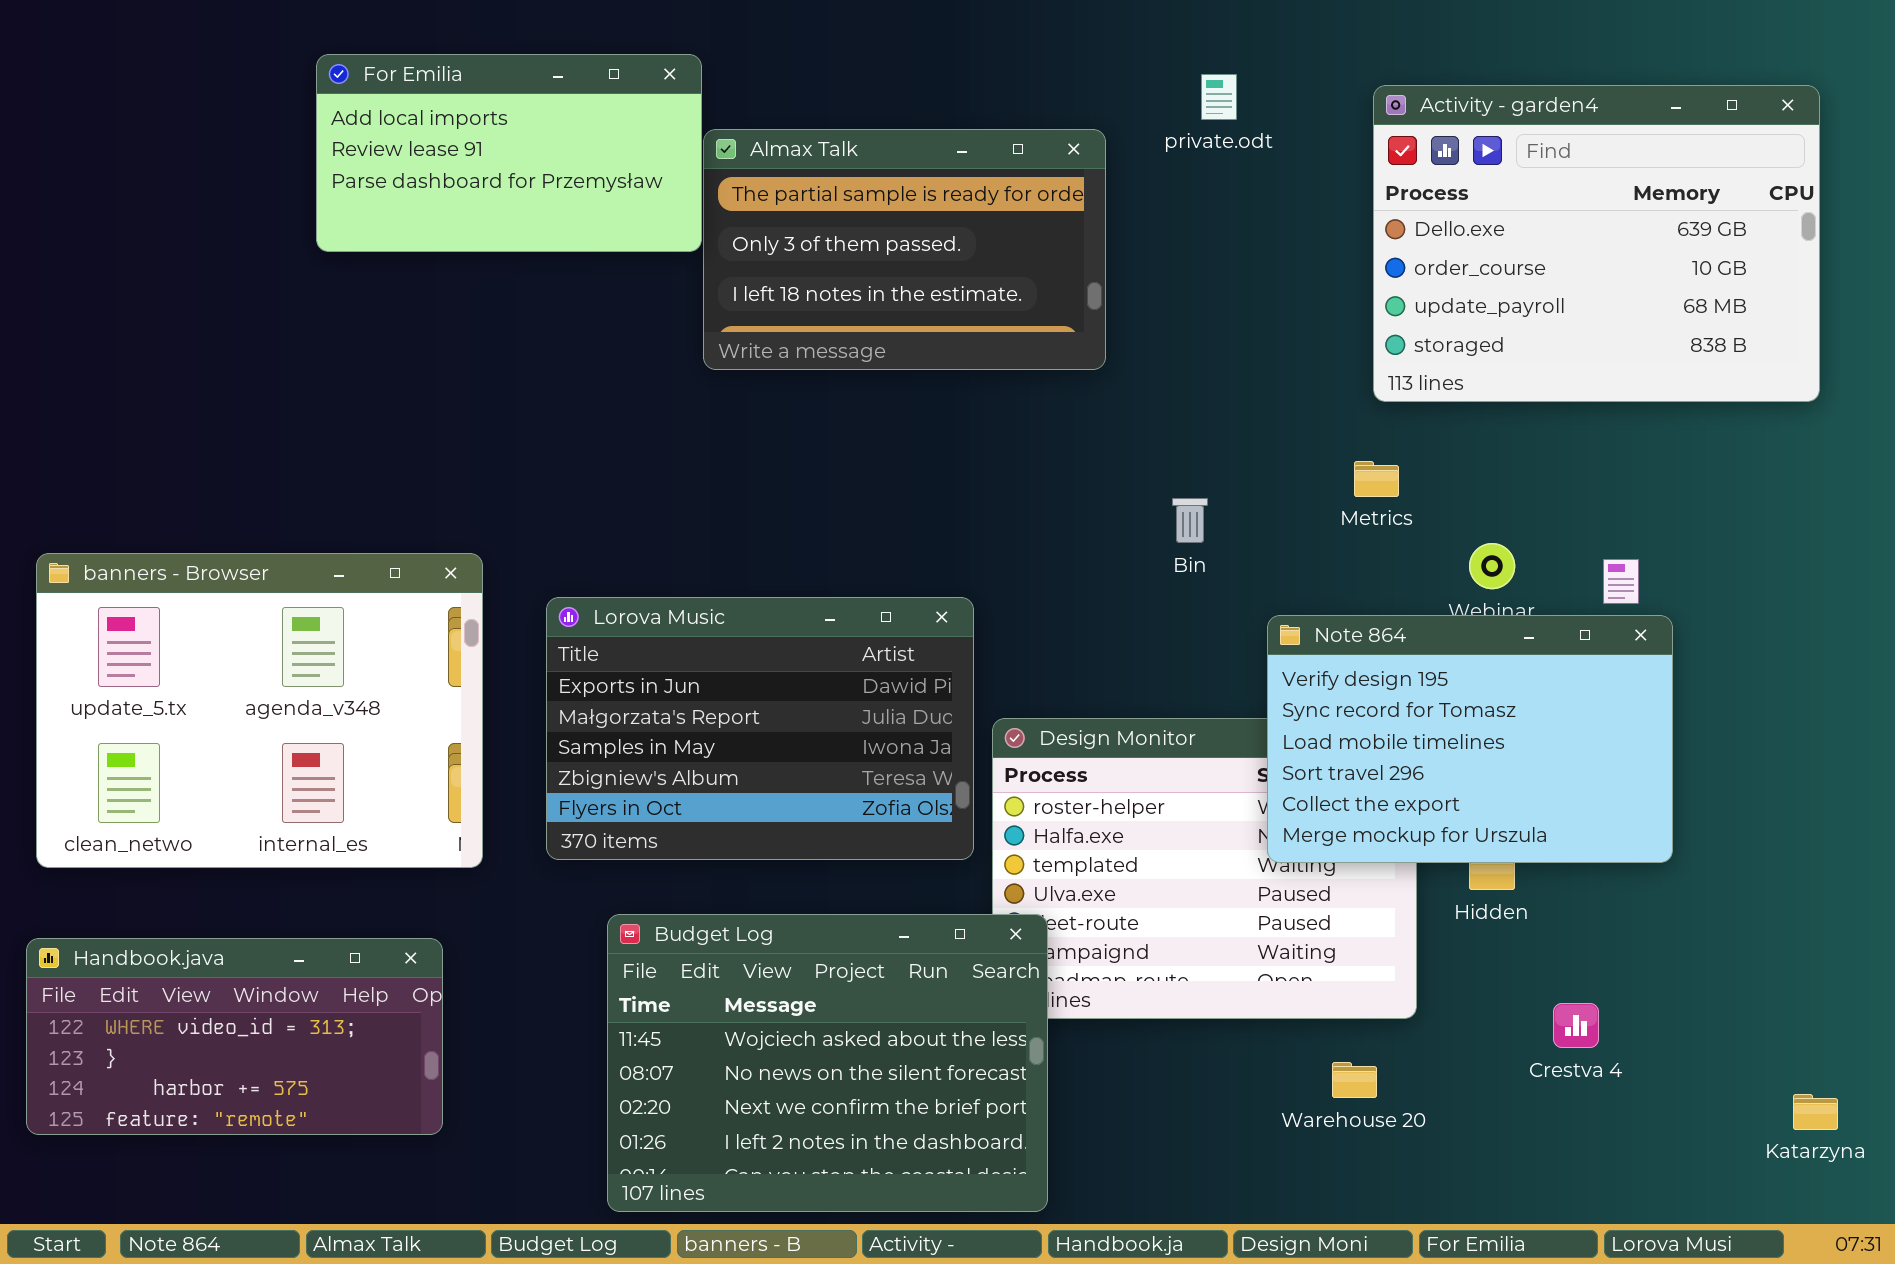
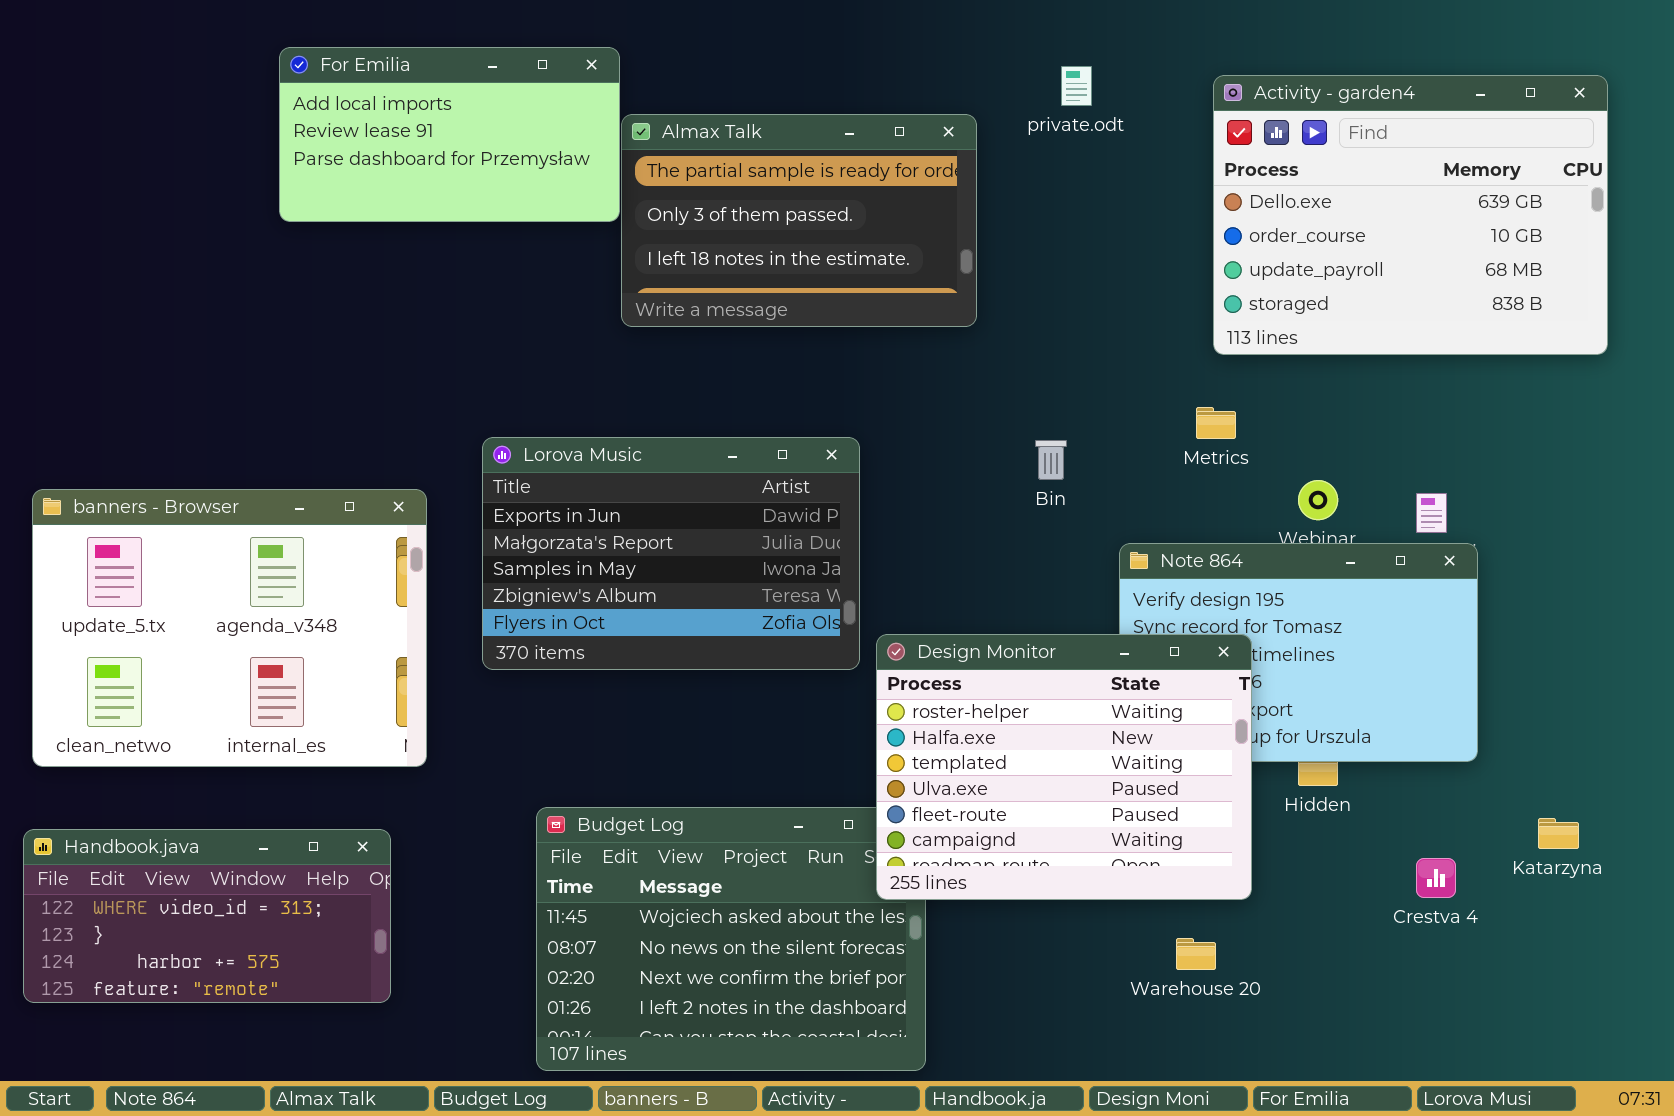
Lorova Music: [546,597,974,860] -> [482,437,860,670], moved
Design Monitor: [992,718,1417,1019] -> [876,634,1252,900], raised
Crestva 4: [1553,1003,1599,1048] -> [1416,858,1456,898], moved
Katarzyna: [1793,1094,1838,1130] -> [1538,818,1579,849], moved

